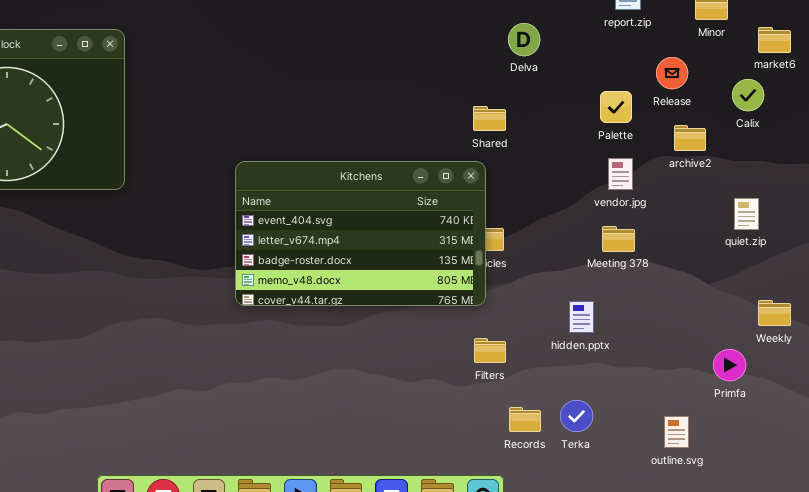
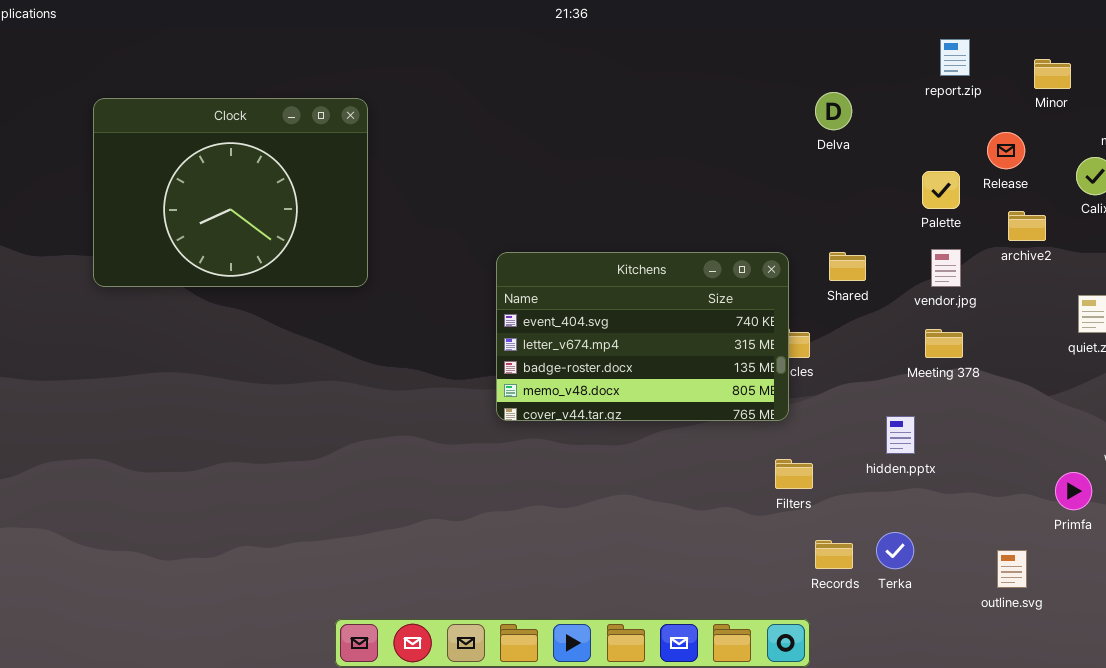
Shared: [473,106,506,131] -> [829,252,866,281], moved

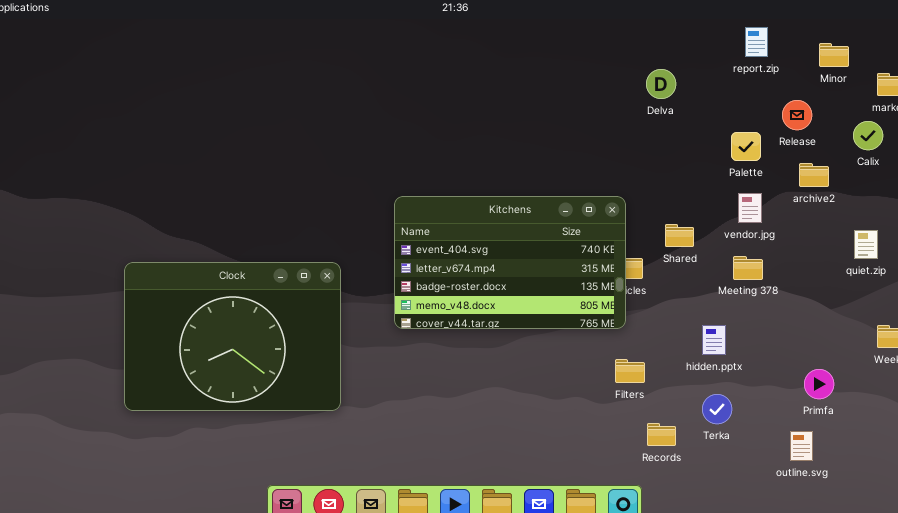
Clock: [93,98,368,287] -> [124,262,341,411], moved
Shared: [829,252,866,281] -> [665,224,694,247], moved
Primfa: [1055,472,1092,510] -> [804,369,834,399], moved
Terka: [876,532,914,569] -> [702,394,732,424], moved

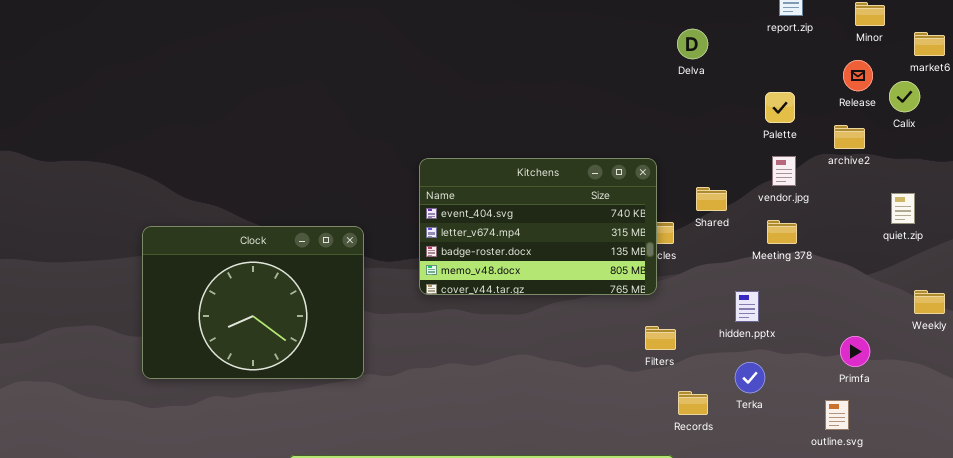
Release: [782,100,812,130] -> [843,60,873,91], moved

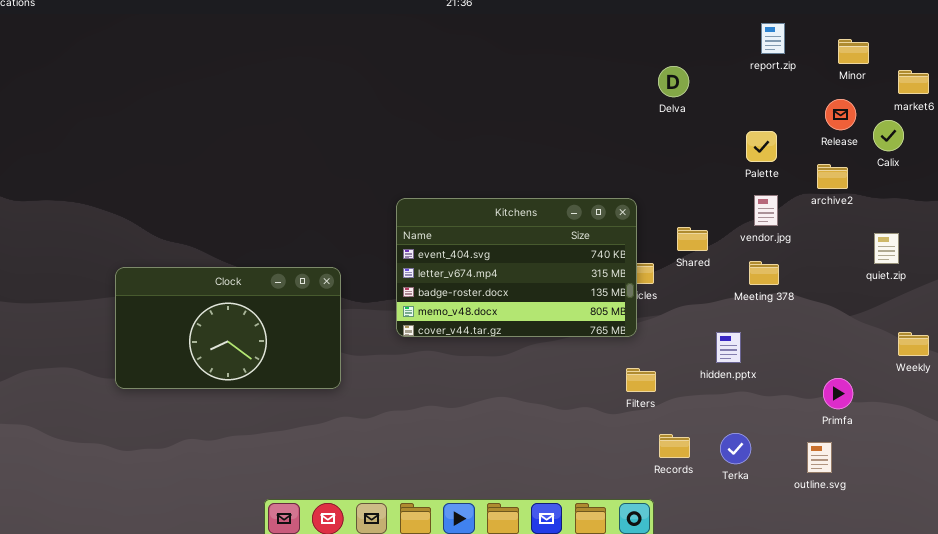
Clock: [142,226,364,379] -> [115,267,341,389], resized
Terka: [735,362,765,393] -> [720,433,751,464], moved

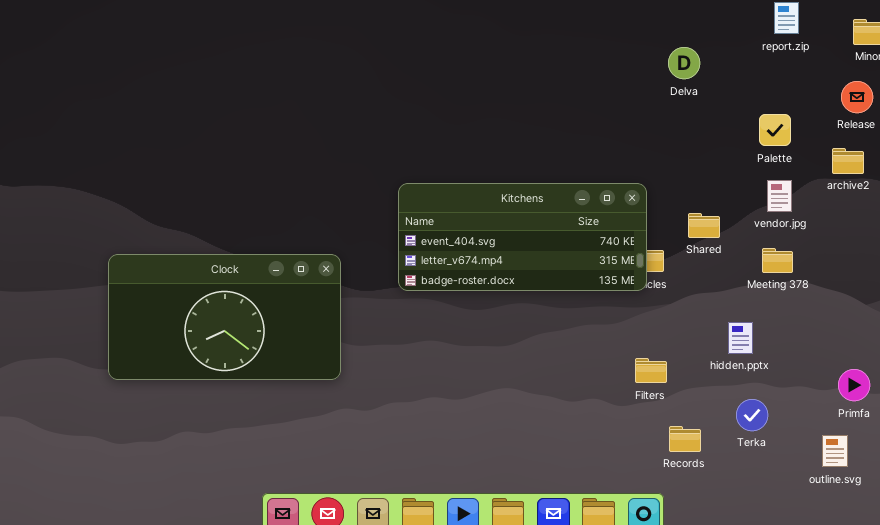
Kitchens: [396,198,637,337] -> [398,183,647,291], resized
Terka: [720,433,751,464] -> [736,399,768,431], moved

